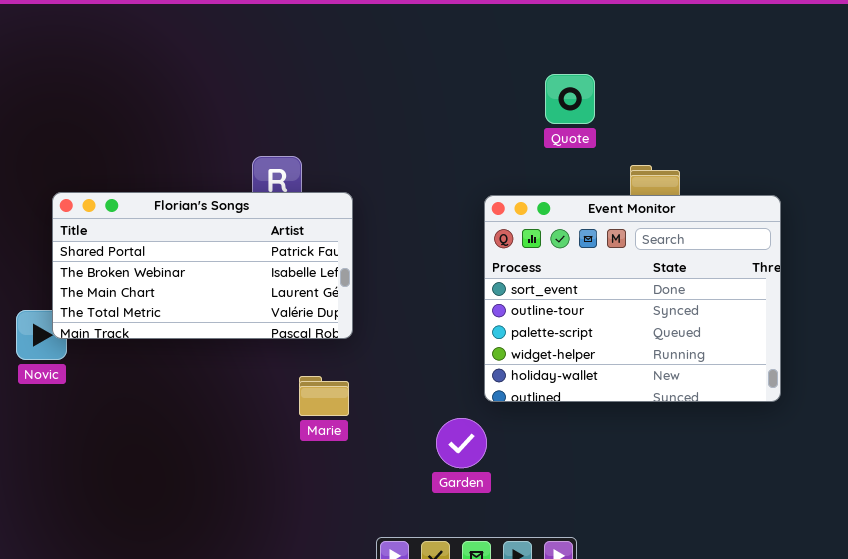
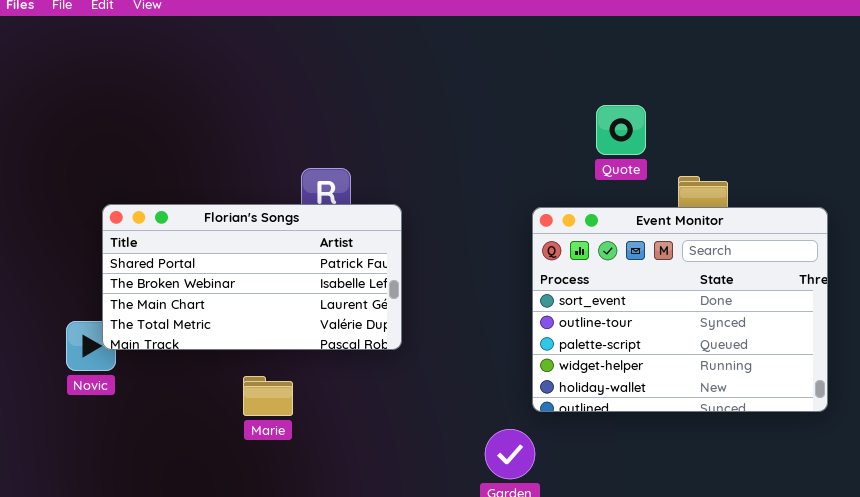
Quote: [545,74,595,124] -> [596,105,646,155], moved
Marie: [299,376,349,416] -> [243,376,293,416], moved

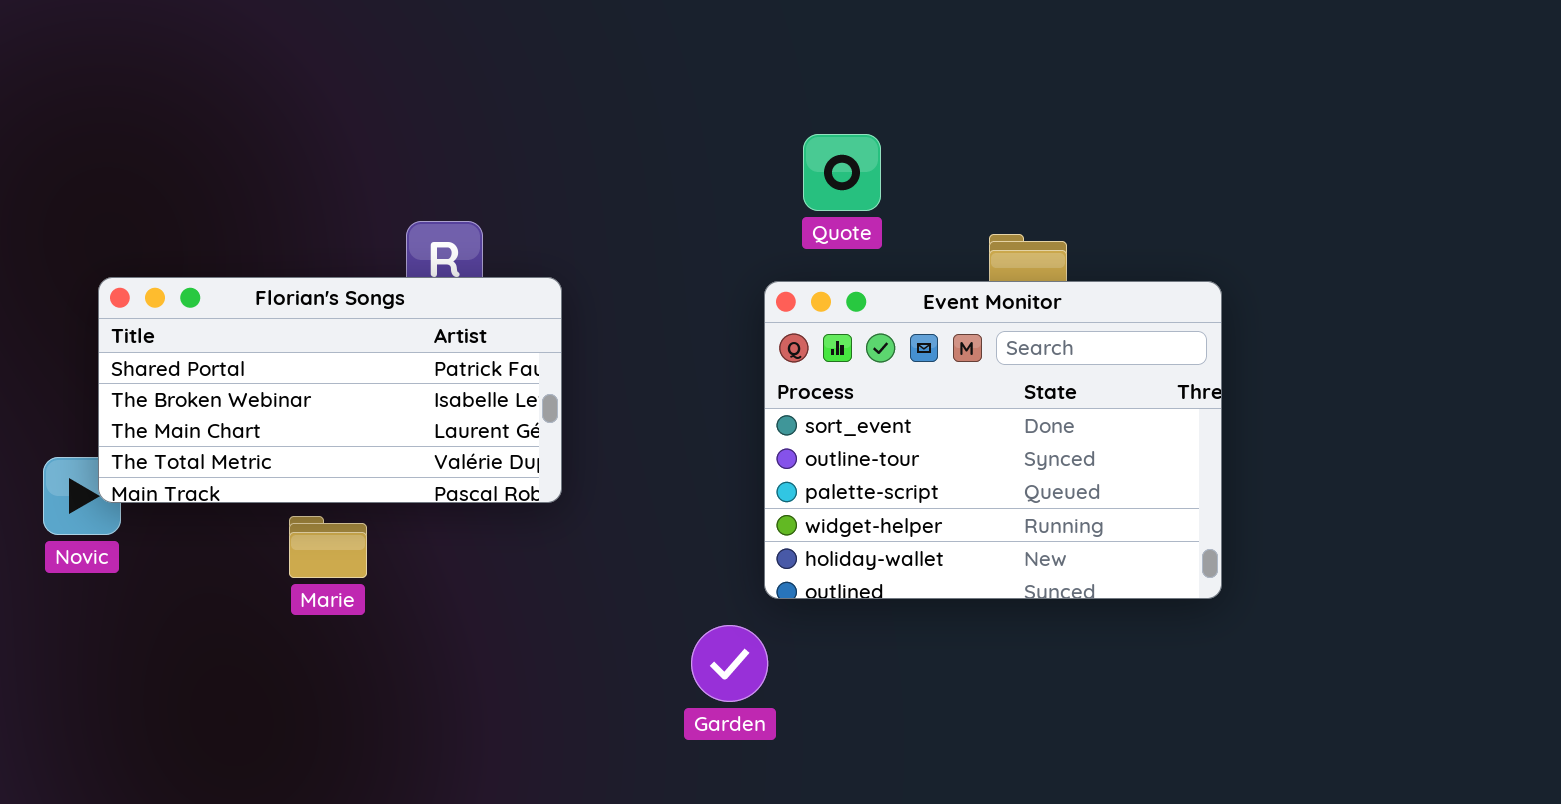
Quote: [596,105,646,155] -> [803,134,881,211], moved
Marie: [243,376,293,416] -> [289,516,367,578], moved

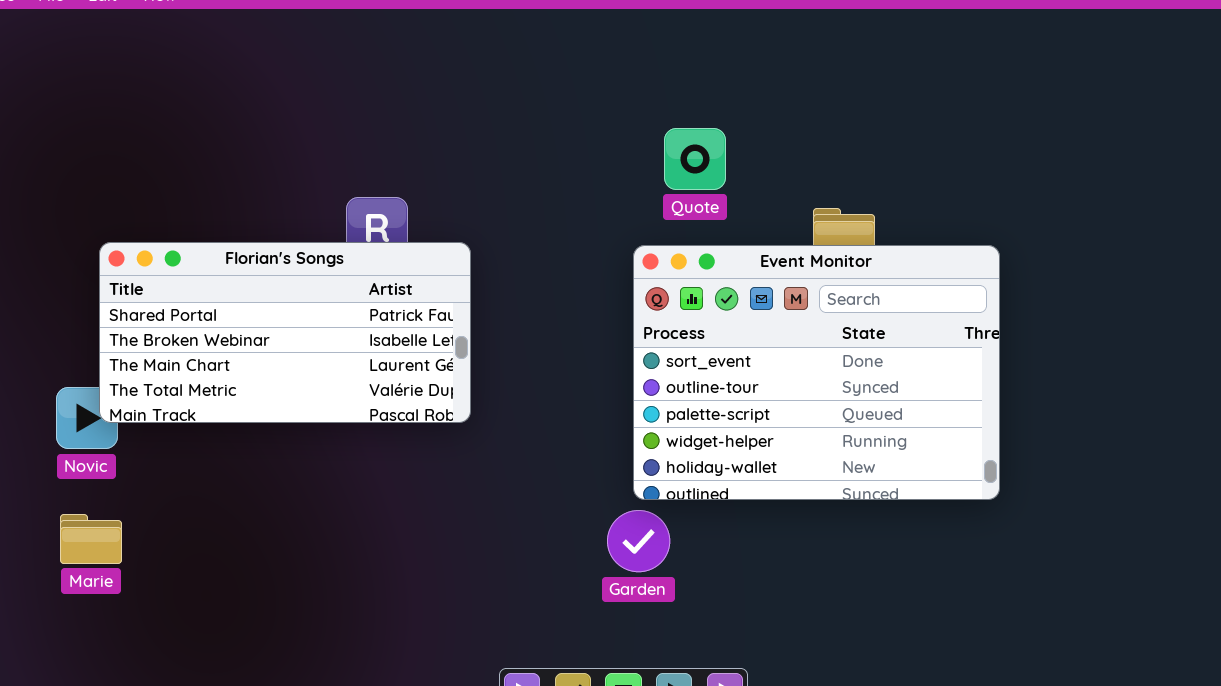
Marie: [289,516,367,578] -> [60,514,122,564], moved
Garden: [691,625,768,702] -> [607,510,670,572], moved

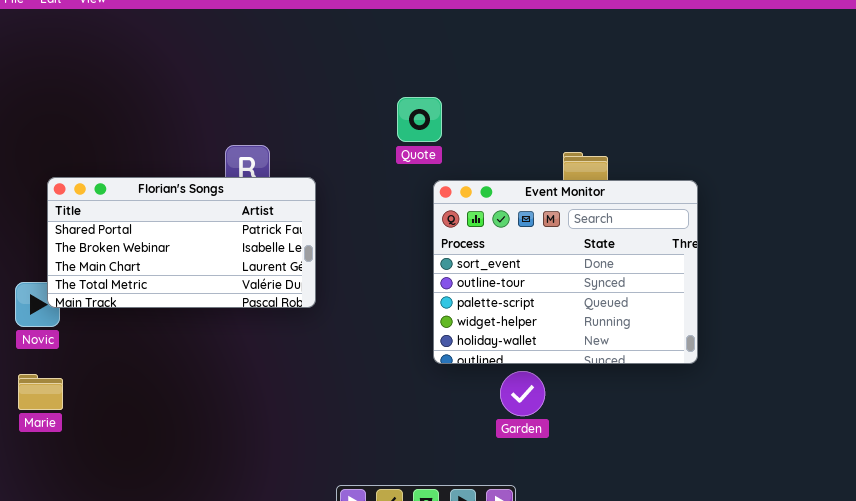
Quote: [664,128,726,190] -> [397,97,442,142], moved
Garden: [607,510,670,572] -> [500,371,545,416], moved

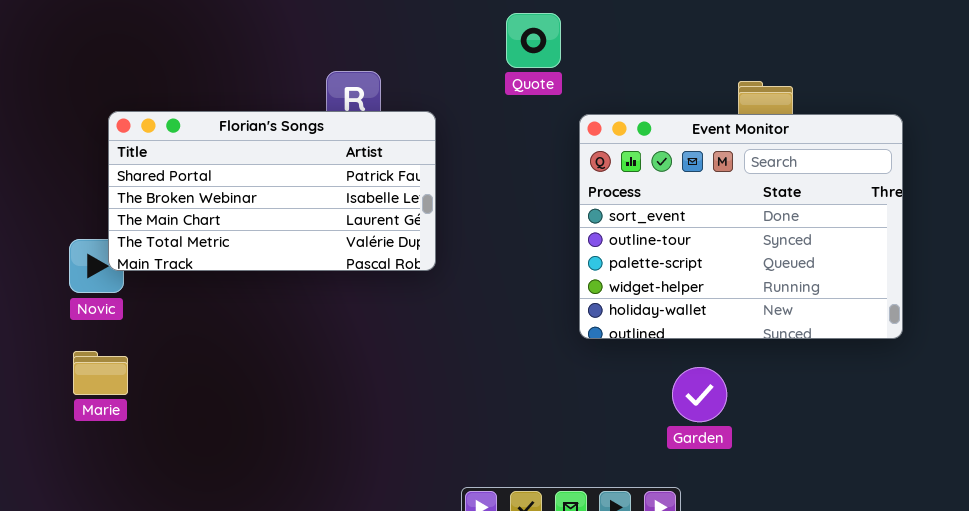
Quote: [397,97,442,142] -> [506,13,561,68], moved
Garden: [500,371,545,416] -> [672,367,727,422], moved

